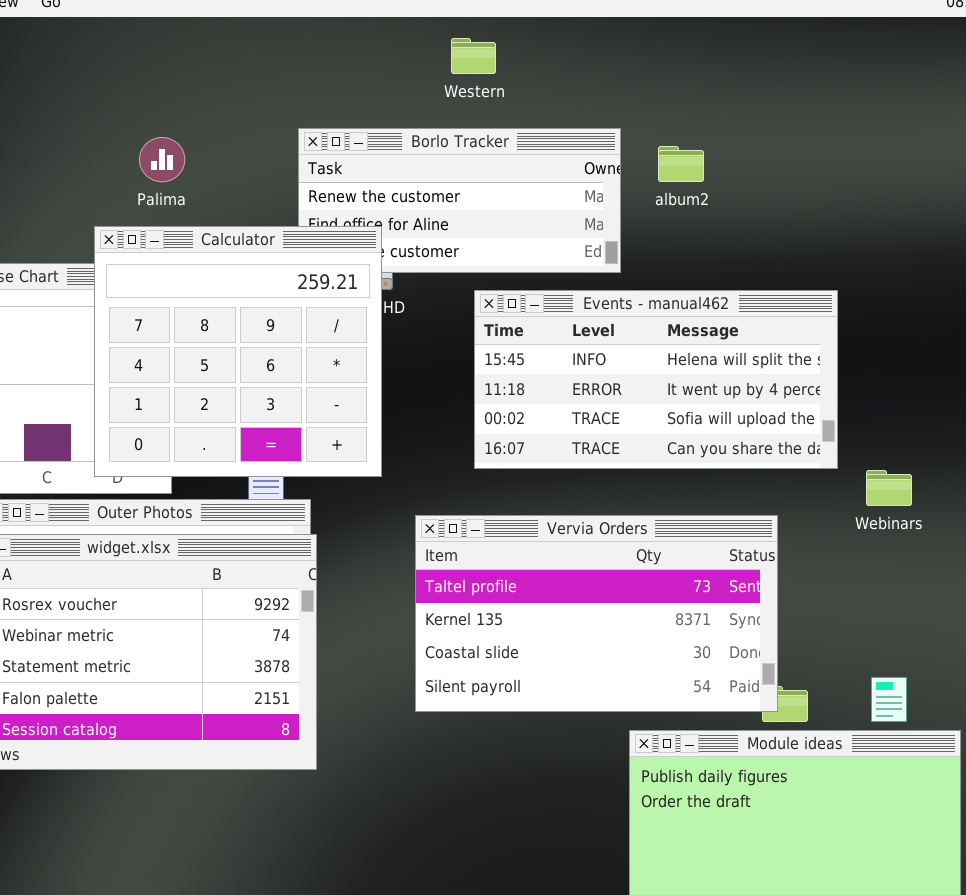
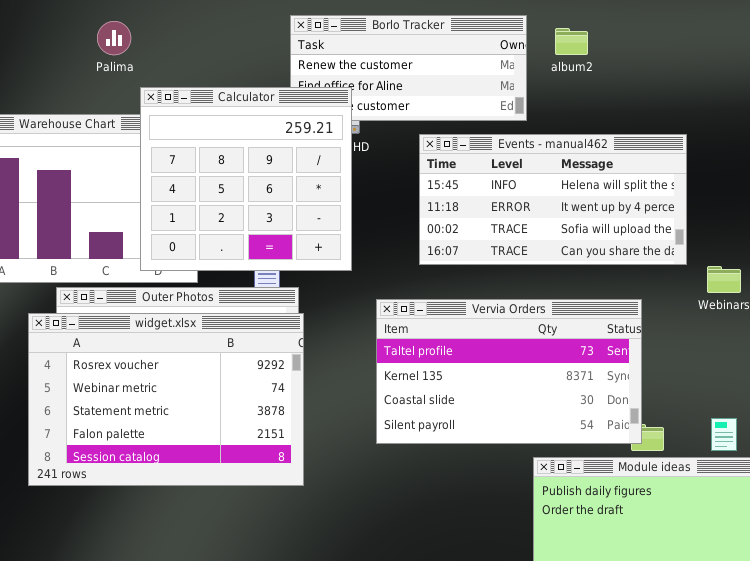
Palima: [139,137,185,182] -> [97,21,131,55], moved

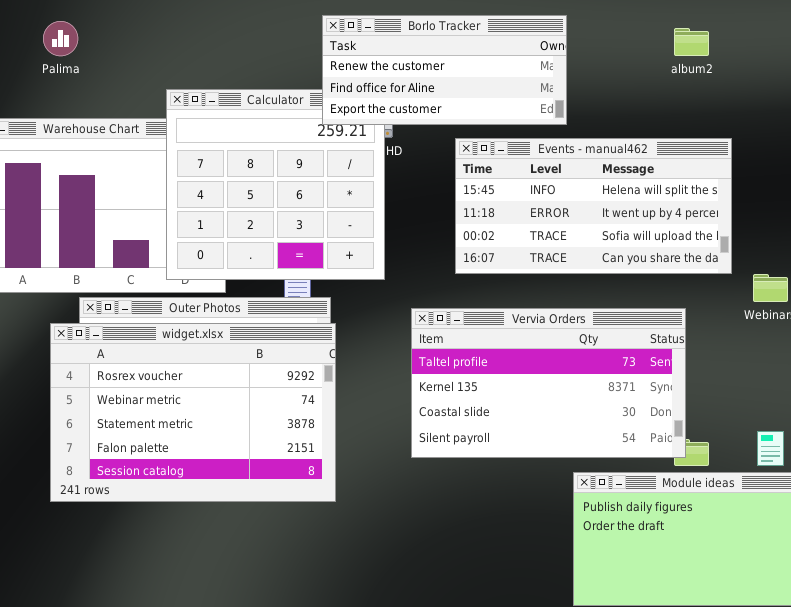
Borlo Tracker: [290,15,527,121] -> [322,15,567,125], raised
Palima: [97,21,131,55] -> [43,21,78,56], moved
album2: [555,28,588,55] -> [674,28,709,56], moved

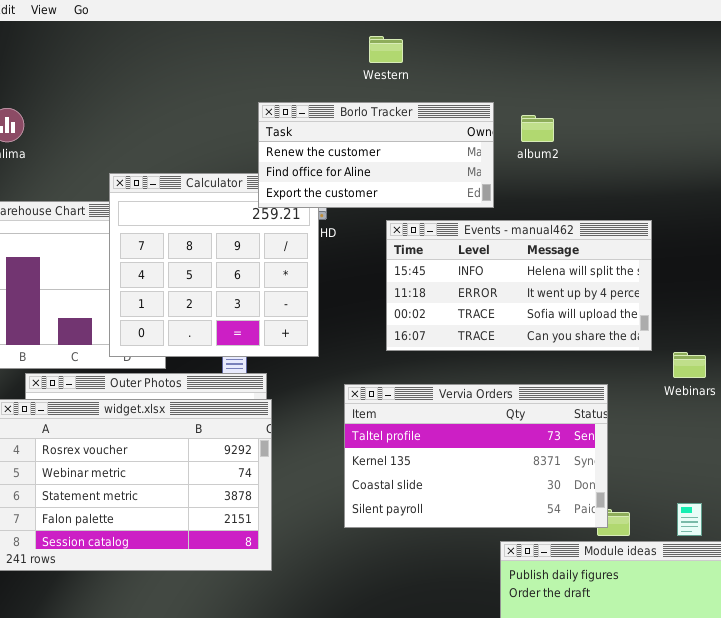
album2: [674,28,709,56] -> [521,115,554,142], moved

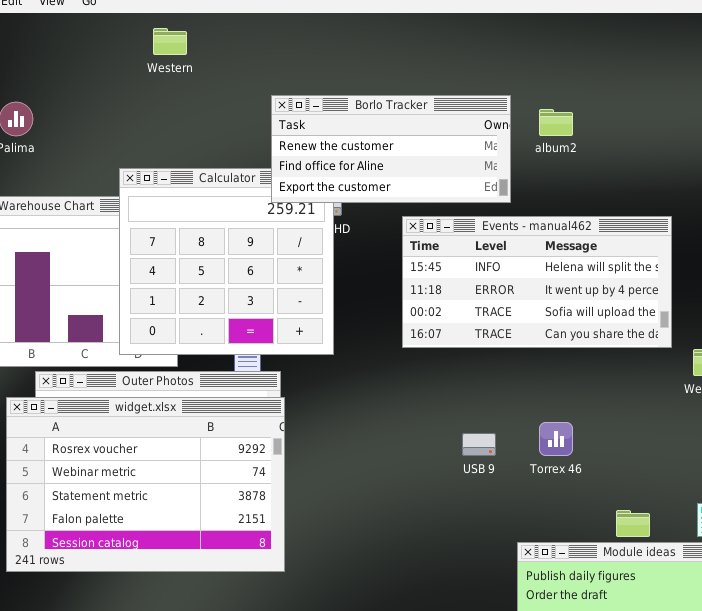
Western: [369,36,403,63] -> [153,28,187,55], moved
Vervia Orders: [344,384,608,528] -> none, closed

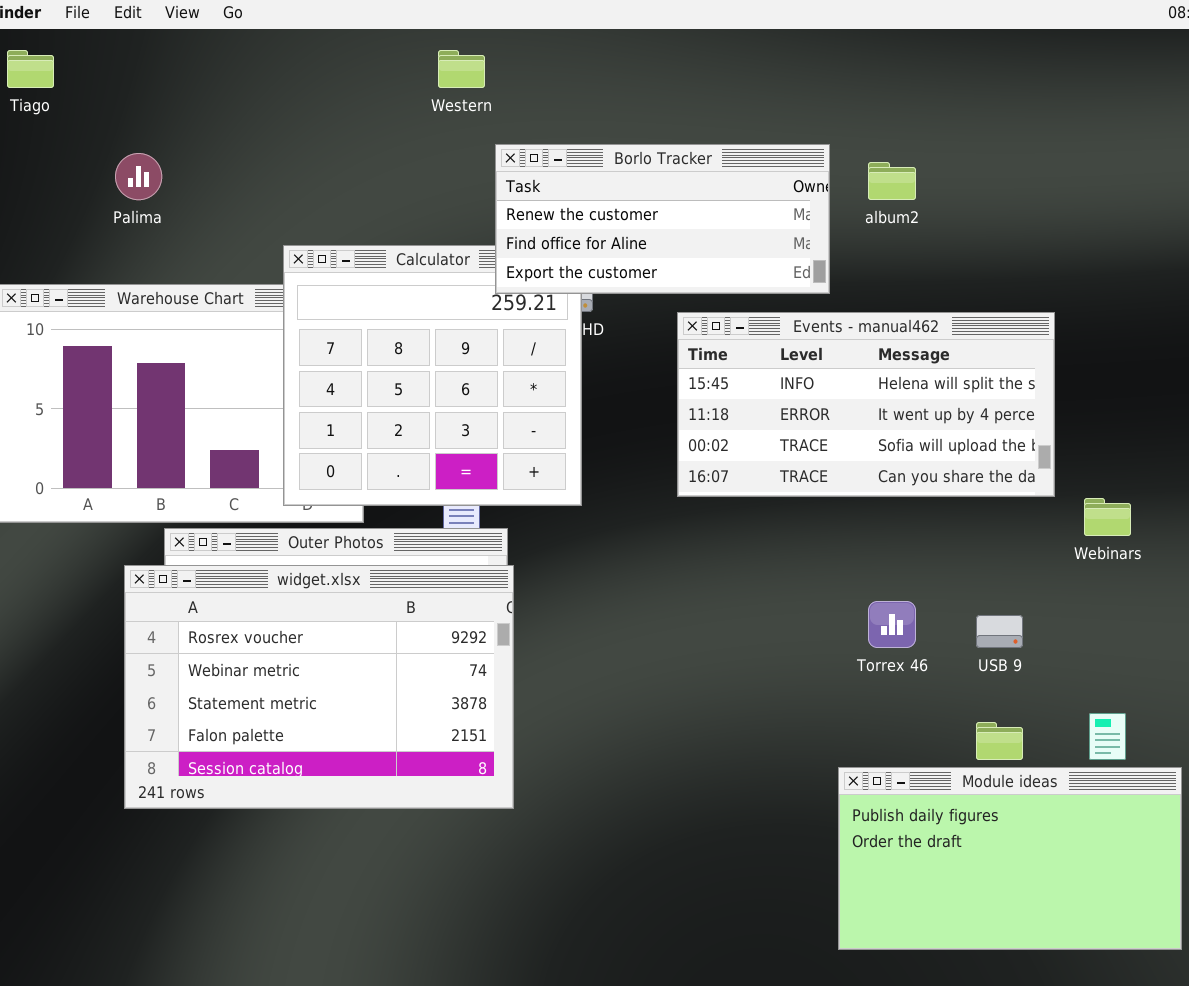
Western: [153,28,187,55] -> [438,50,485,88], moved
USB 9: [462,433,496,456] -> [976,615,1023,648], moved

